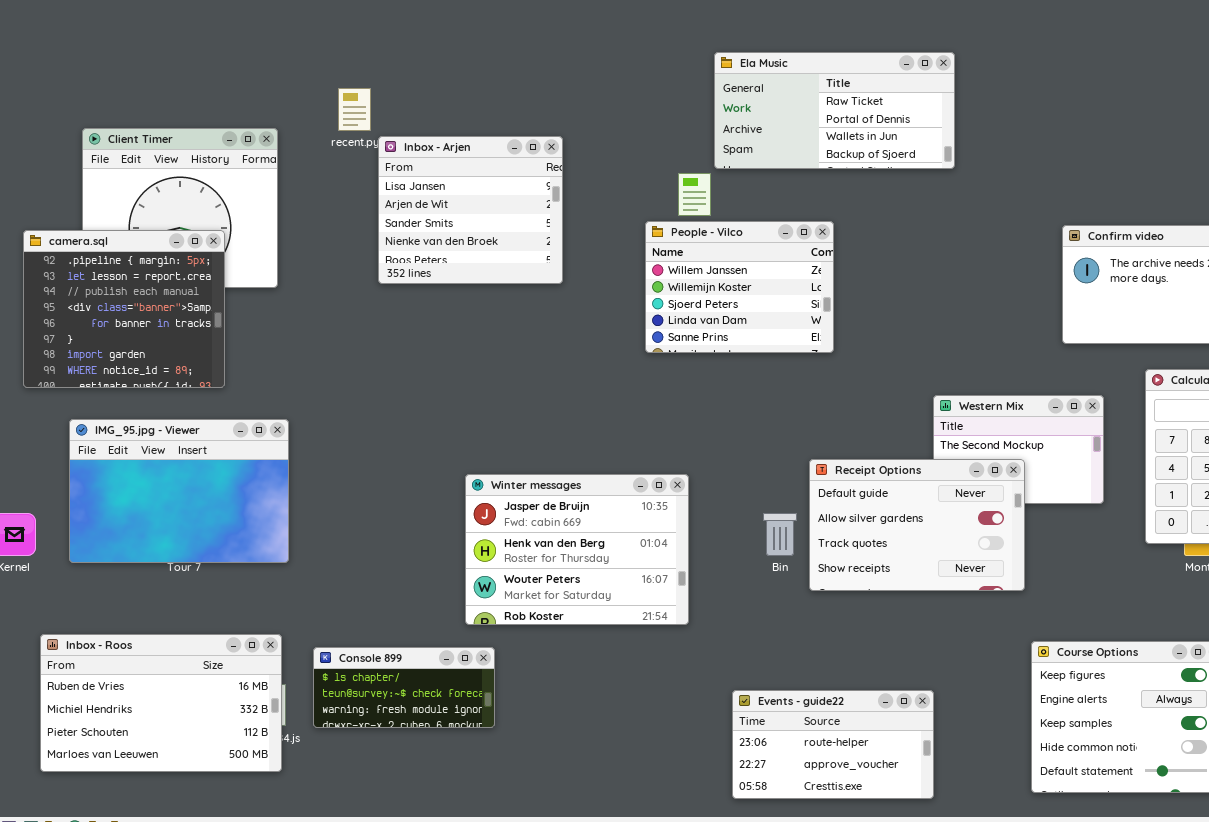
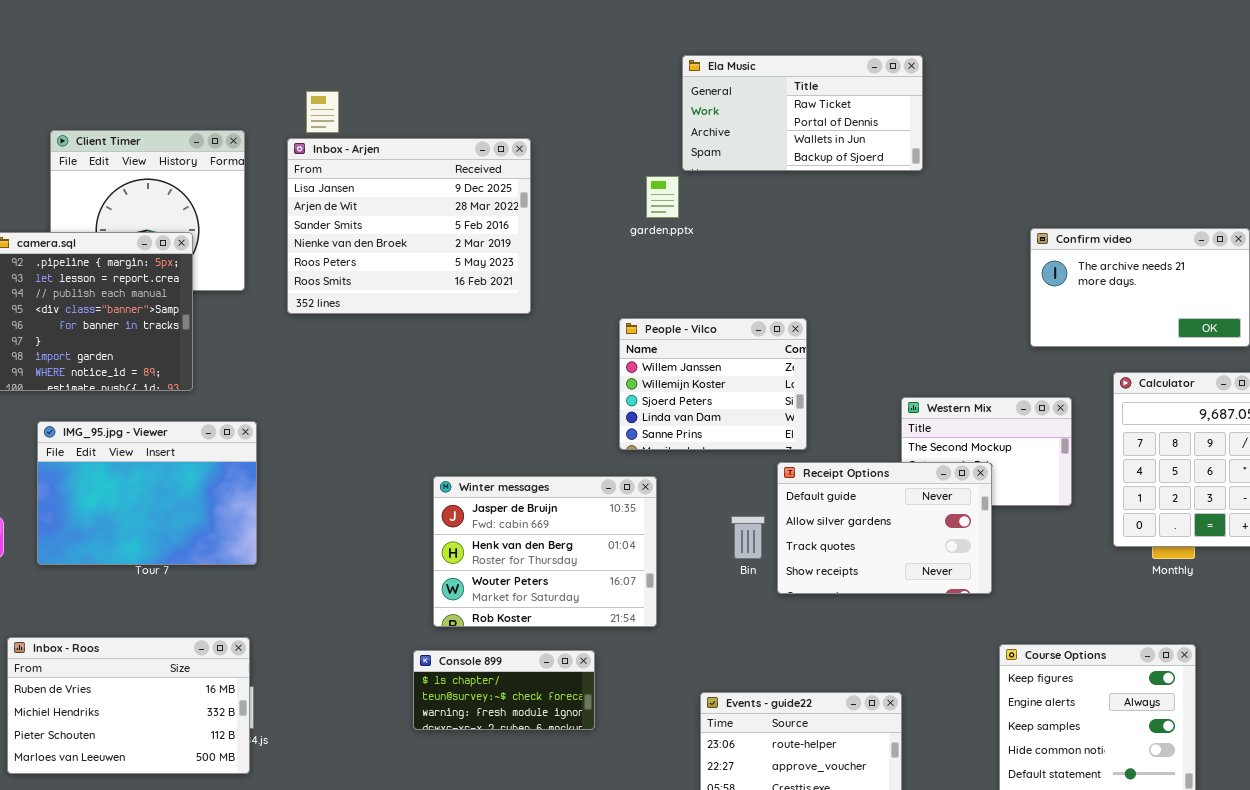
Inbox - Arjen: [378,136,563,284] -> [287,138,531,314], resized
People - Vilco: [645,221,834,353] -> [619,318,807,450], moved
Console 899: [313,647,495,728] -> [413,650,595,730], moved

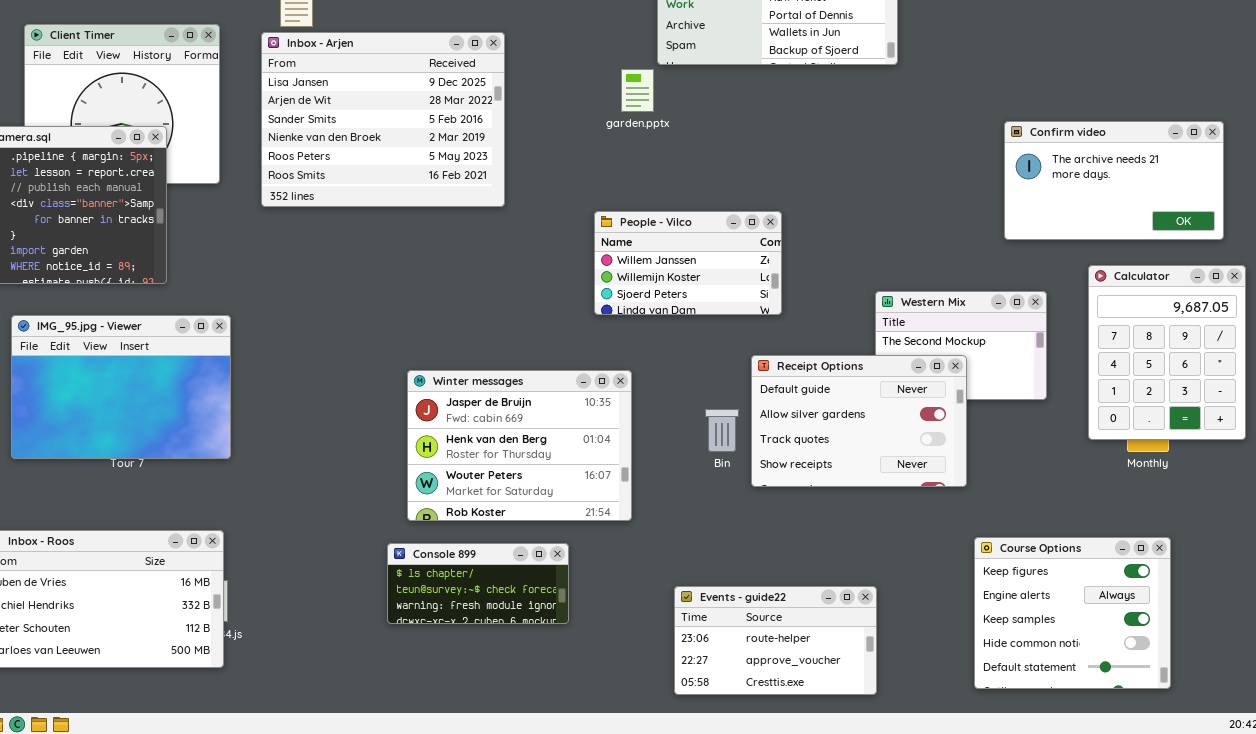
People - Vilco: [619,318,807,450] -> [594,211,782,315], resized

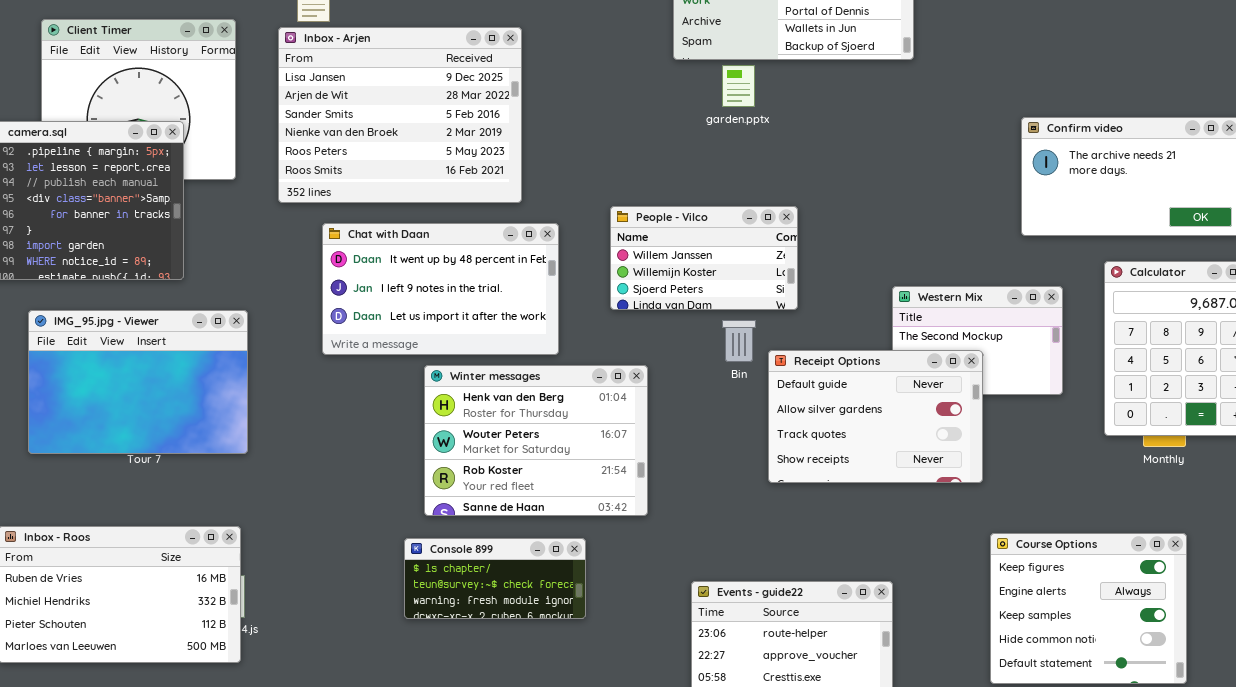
garden.pptx: [621,69,654,112] -> [722,65,755,107], moved
Chat with Daan: none -> [322,223,559,355], opened
Winter messages: [407,370,632,521] -> [424,365,648,516], scrolled down 1 row
Bin: [705,409,739,452] -> [722,320,756,362], moved

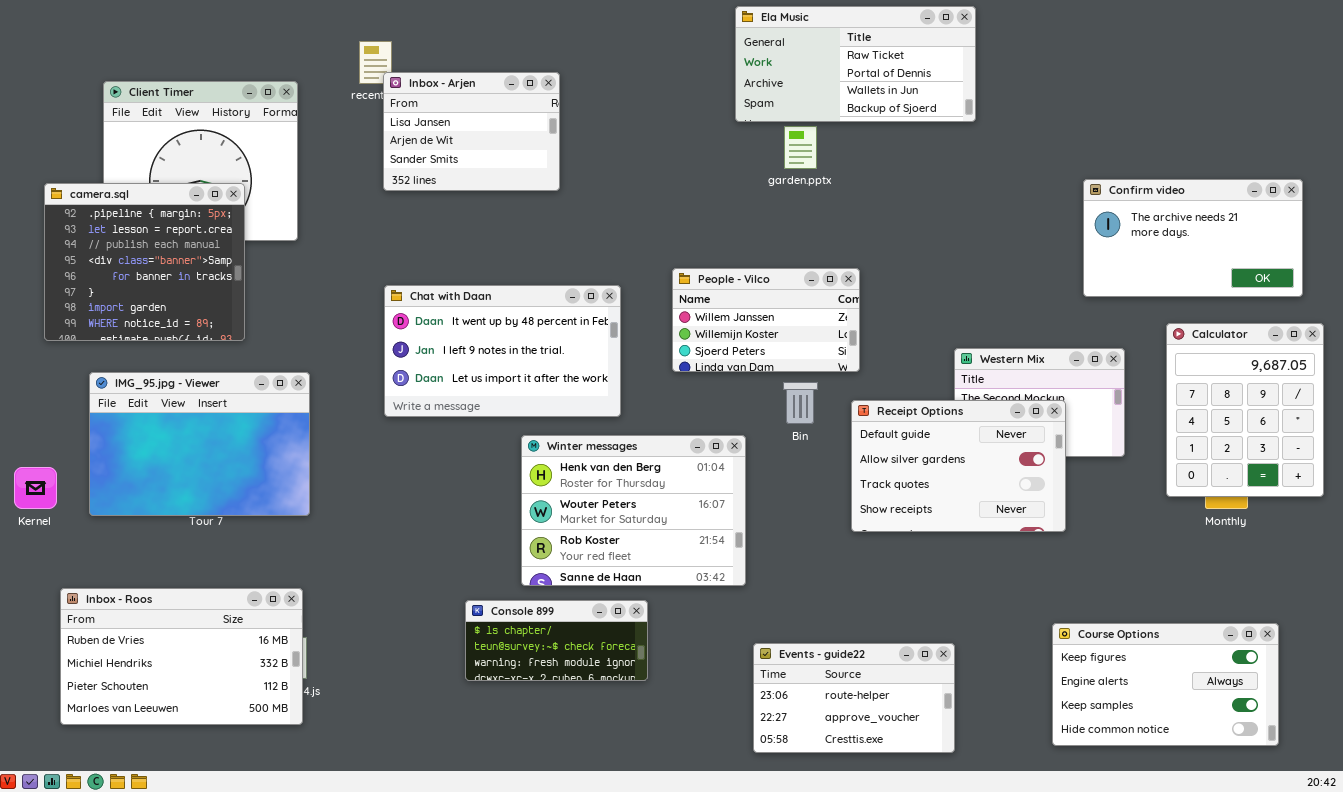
Inbox - Arjen: [278,27,522,203] -> [383,72,560,191], moved, resized
Receipt Options: [768,350,983,483] -> [851,400,1066,532], moved
Winter messages: [424,365,648,516] -> [521,435,746,586], moved
Course Options: [990,533,1187,684] -> [1052,623,1279,746], resized

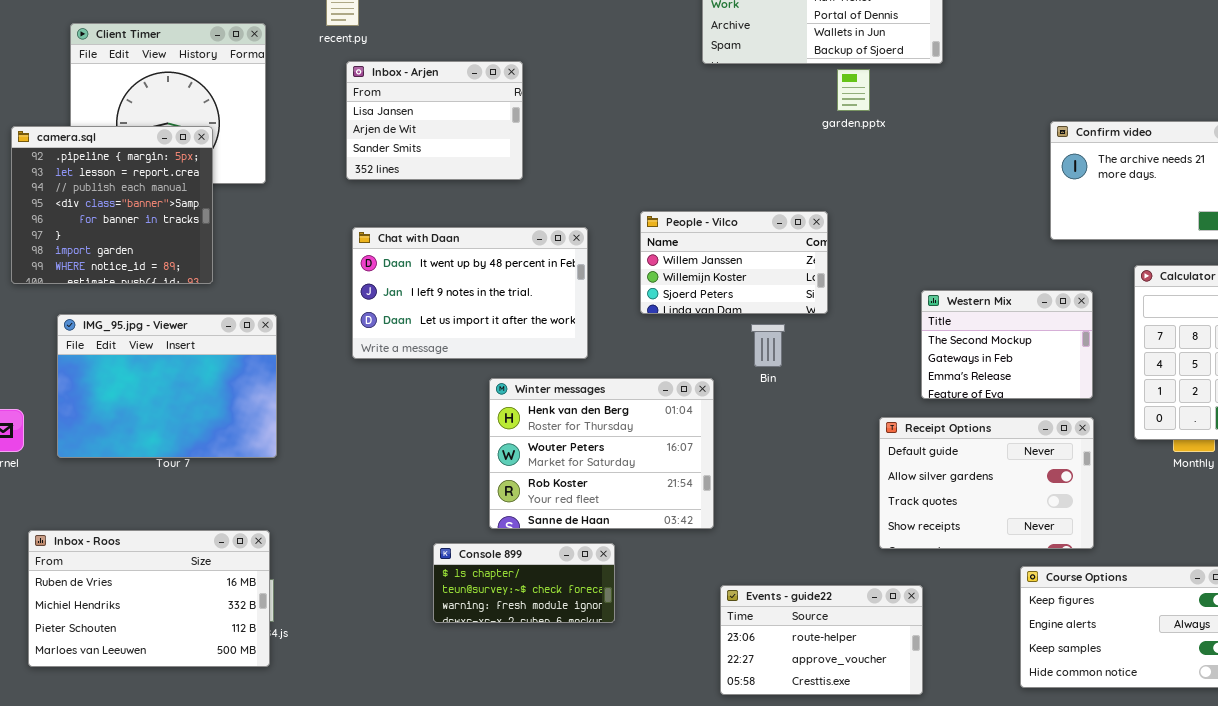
Inbox - Arjen: [383,72,560,191] -> [346,61,523,180], moved
garden.pptx: [784,126,817,169] -> [837,69,870,111], moved
Receipt Options: [851,400,1066,532] -> [879,417,1094,549], moved

